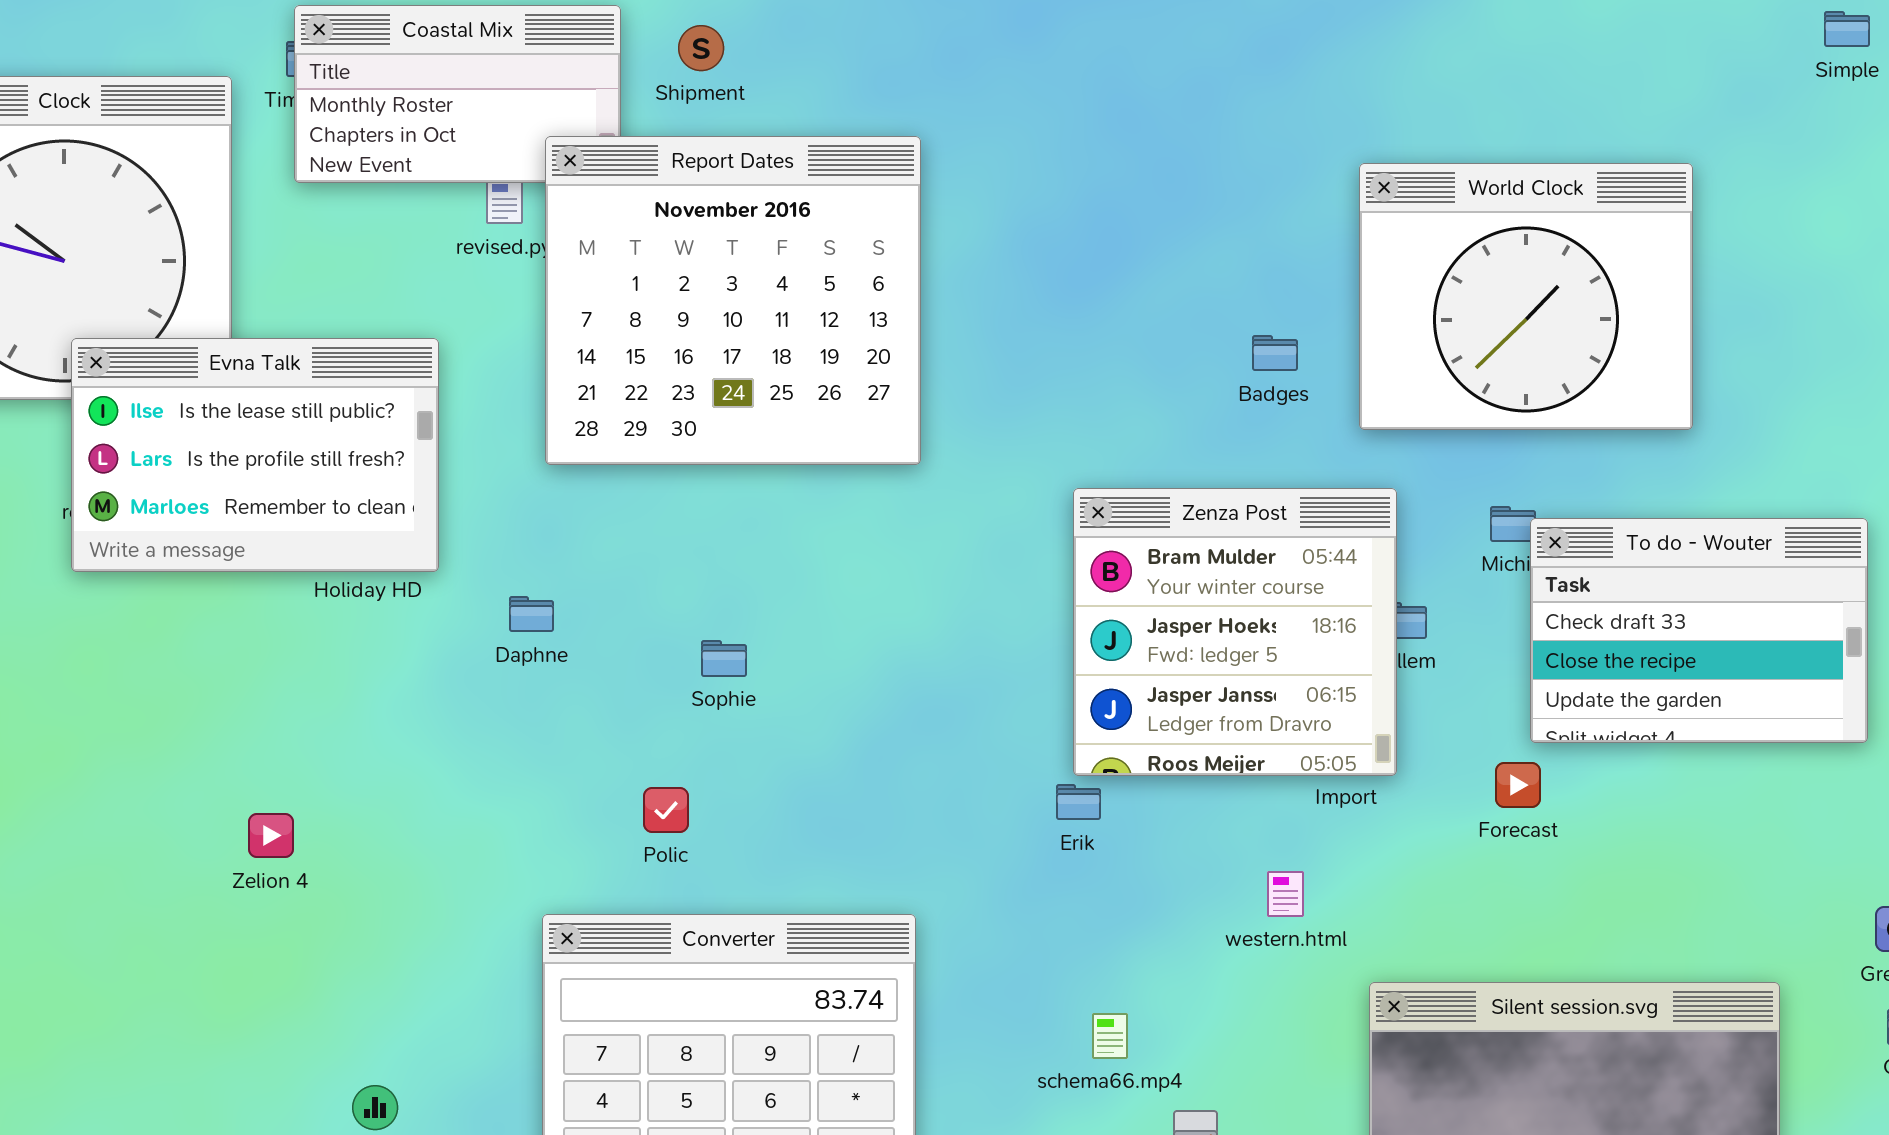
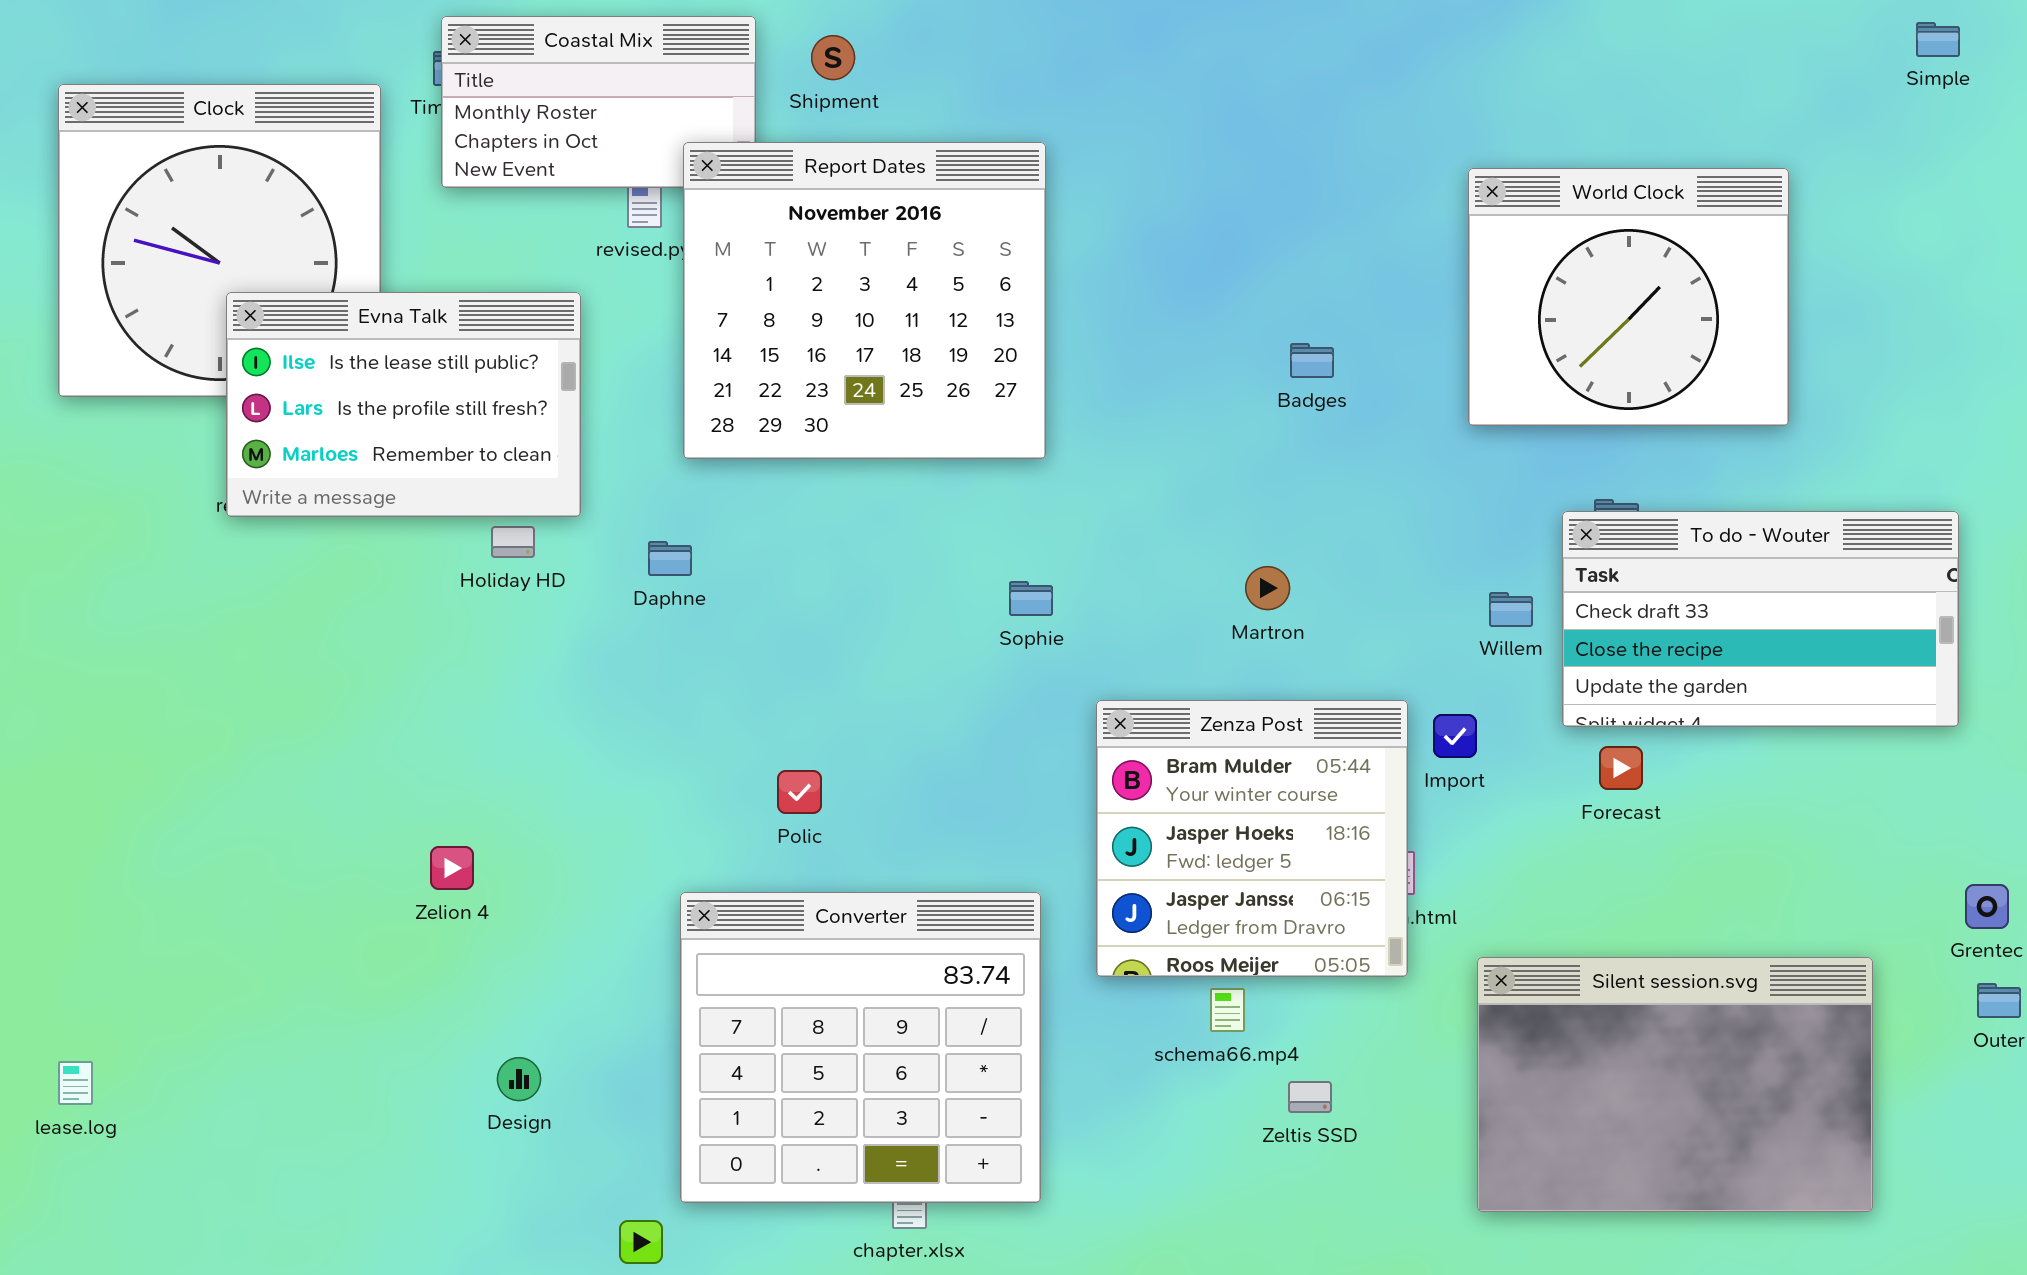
Badges: [1252,335,1298,371] -> [1290,343,1334,378], moved
Evna Talk: [71,338,439,572] -> [226,292,581,517], moved
Zenza Post: [1073,488,1397,776] -> [1096,700,1408,977], moved
To do - Wouter: [1530,518,1868,743] -> [1562,511,1959,727], resized
Daphne: [509,596,554,632] -> [648,541,692,576], moved
Sophie: [701,640,747,677] -> [1009,581,1053,616], moved
Zelion 4: [248,813,294,858] -> [430,846,474,890], moved

